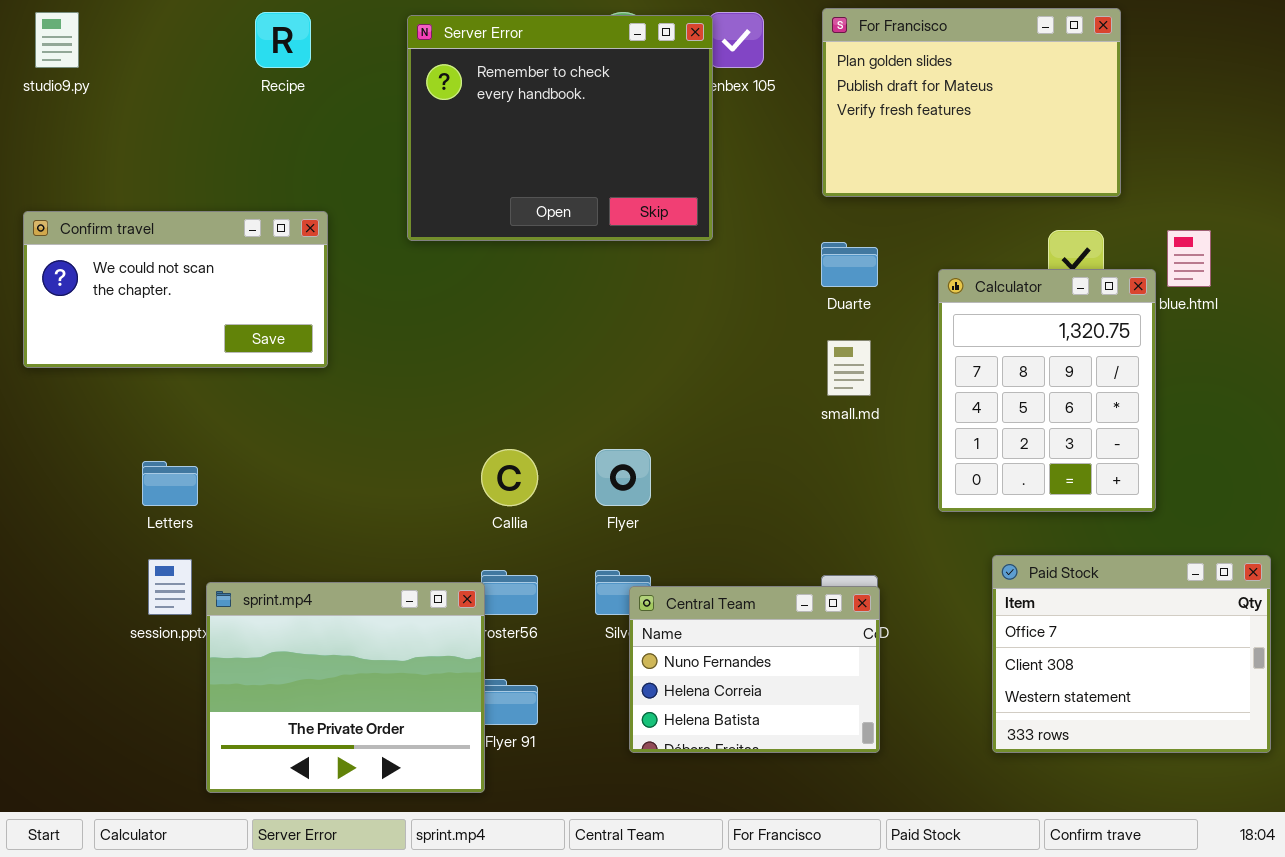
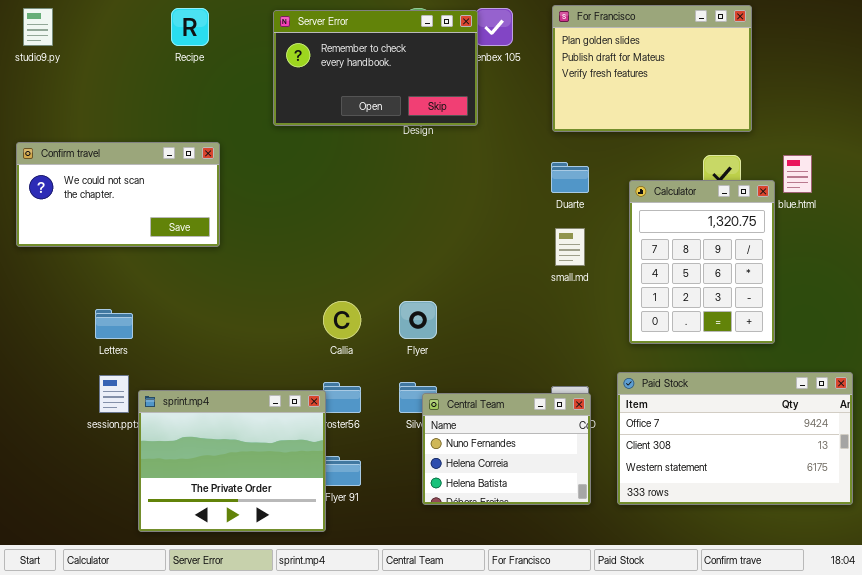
Server Error: [407,15,713,241] -> [273,10,478,126], resized
Paid Stock: [992,555,1271,753] -> [617,372,853,505], resized

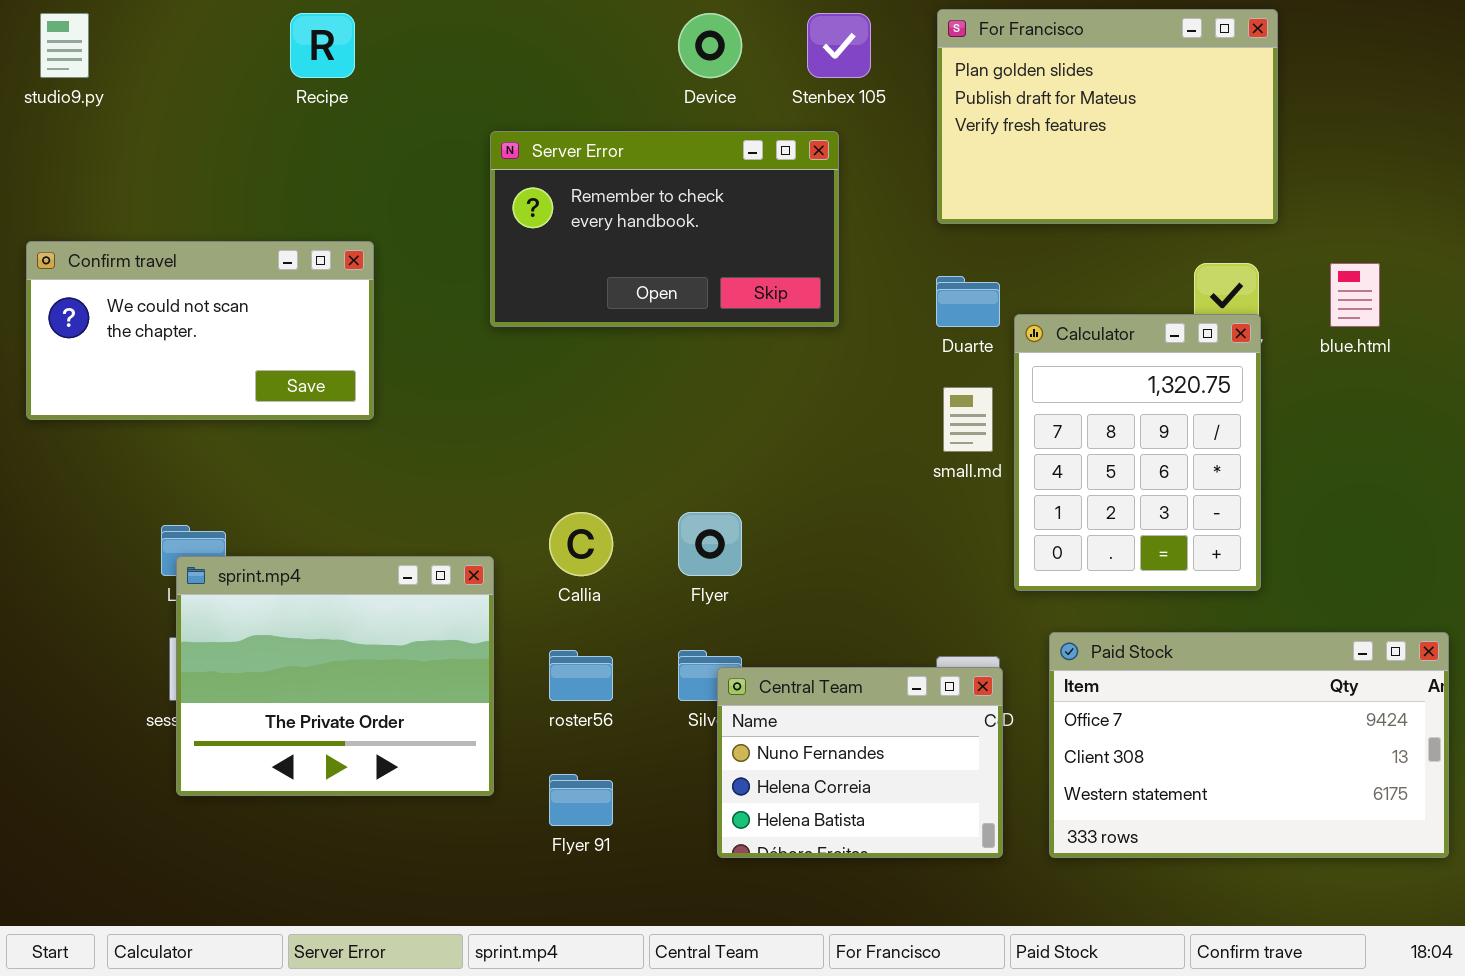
Server Error: [273,10,478,126] -> [490,131,839,327], moved
Calculator: [629,180,775,344] -> [1014,314,1261,591], moved
sprint.mp4: [138,390,326,532] -> [176,556,494,796], moved

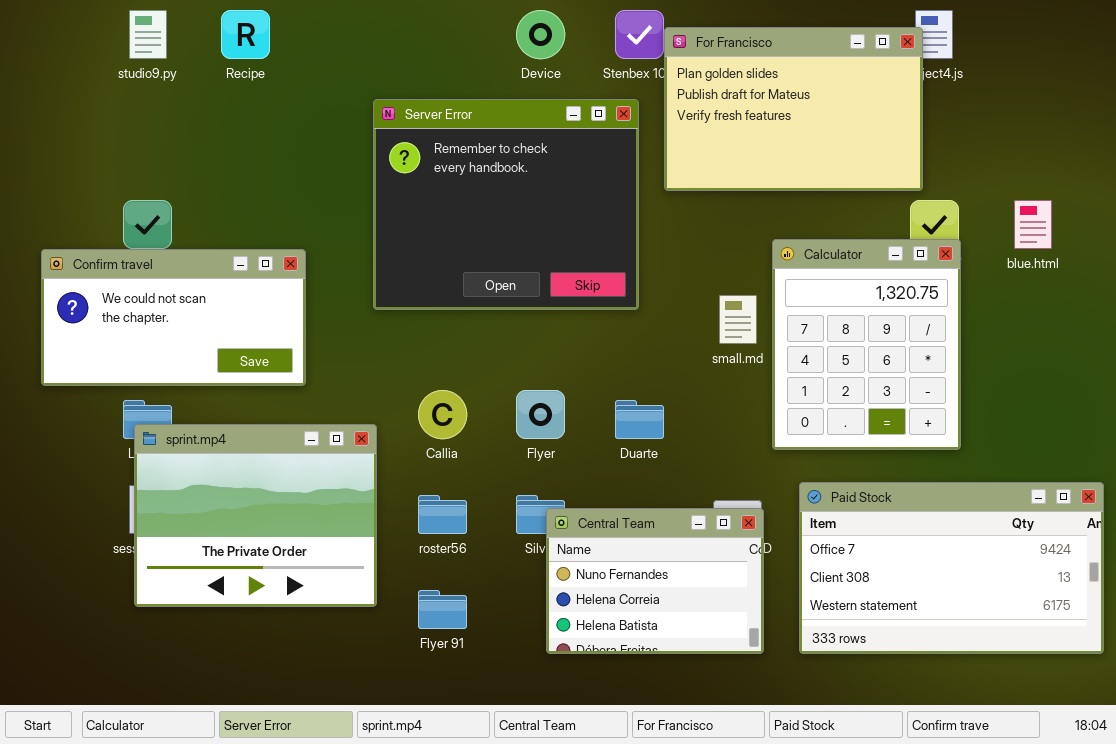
For Francisco: [937,9,1278,224] -> [664,27,923,191], moved
studio9.py: [40,13,89,78] -> [129,10,167,59], moved
Server Error: [490,131,839,327] -> [373,99,639,310], resized
Confirm travel: [26,241,374,420] -> [41,249,306,386], moved
Duarte: [936,276,1000,327] -> [615,400,664,439], moved

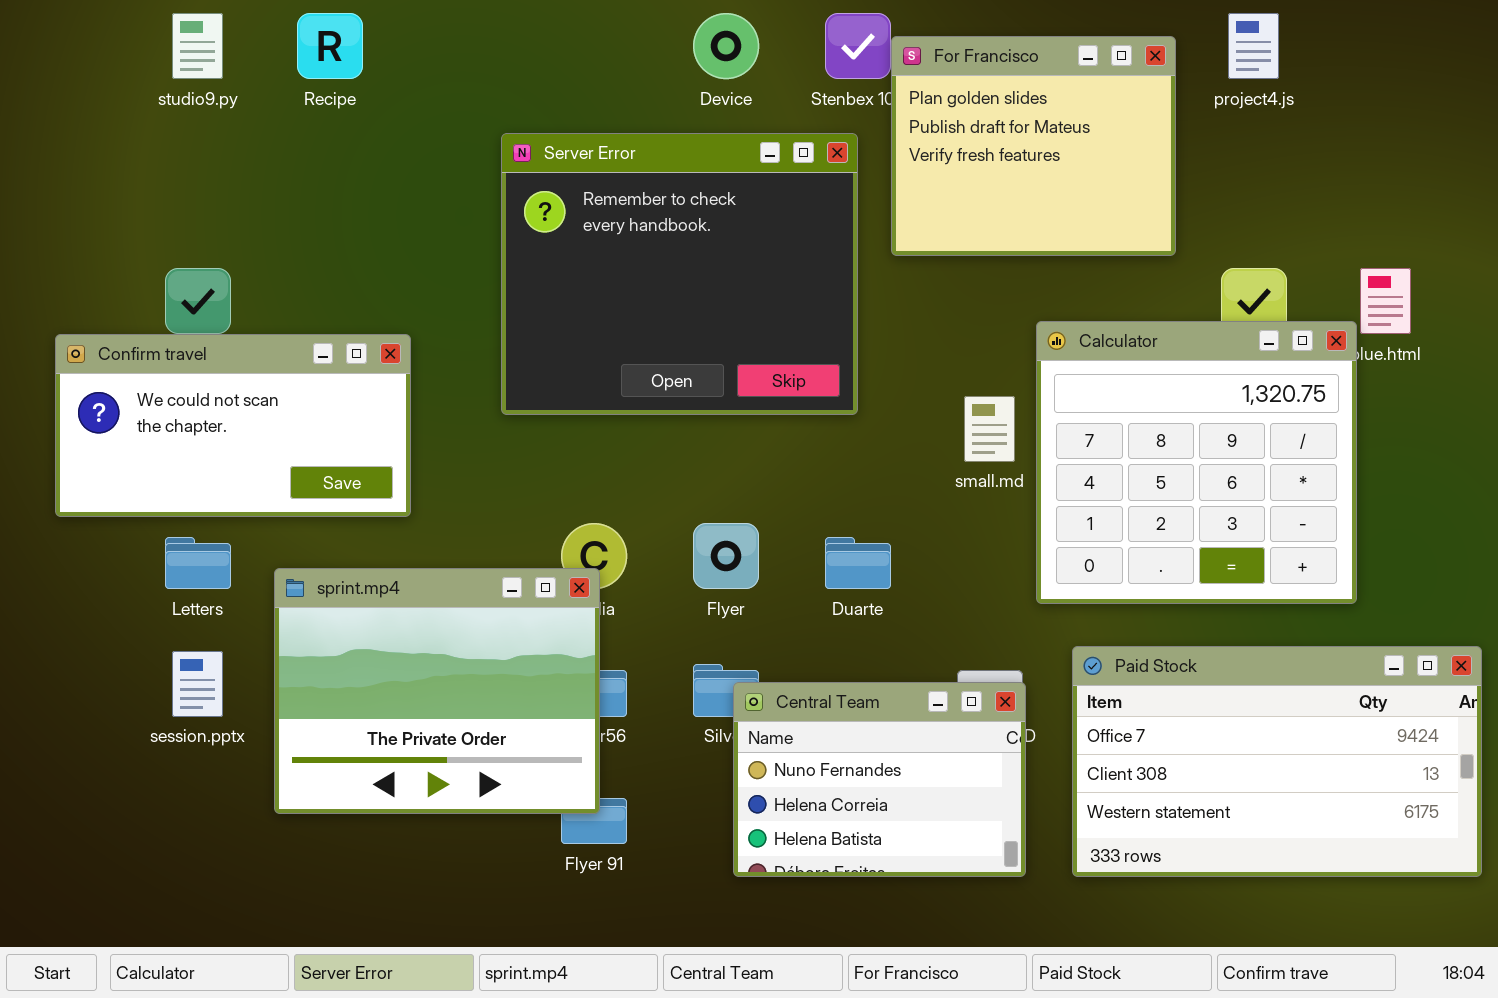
For Francisco: [664,27,923,191] -> [891,36,1176,256], resized
Calculator: [772,239,961,450] -> [1036,321,1357,604], resized
sprint.mp4: [134,424,377,607] -> [274,568,600,814], moved

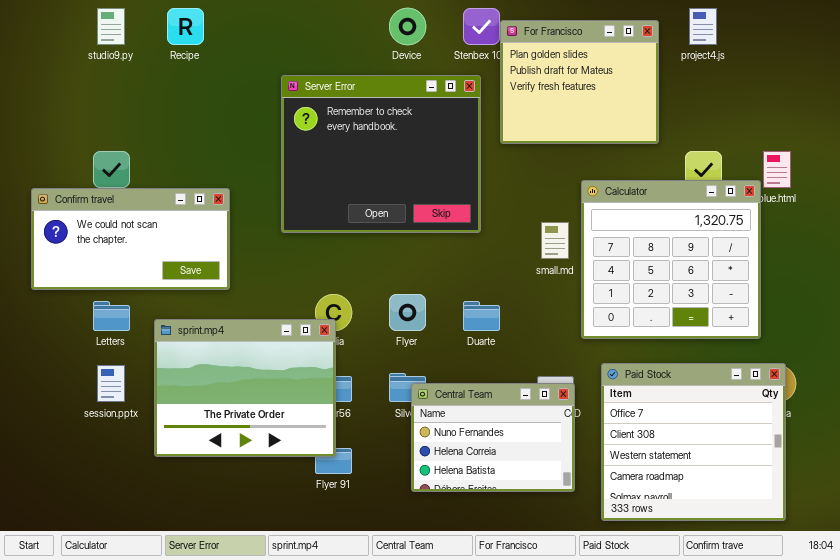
Paid Stock: [1072,646,1482,877] -> [601,363,786,521], resized

